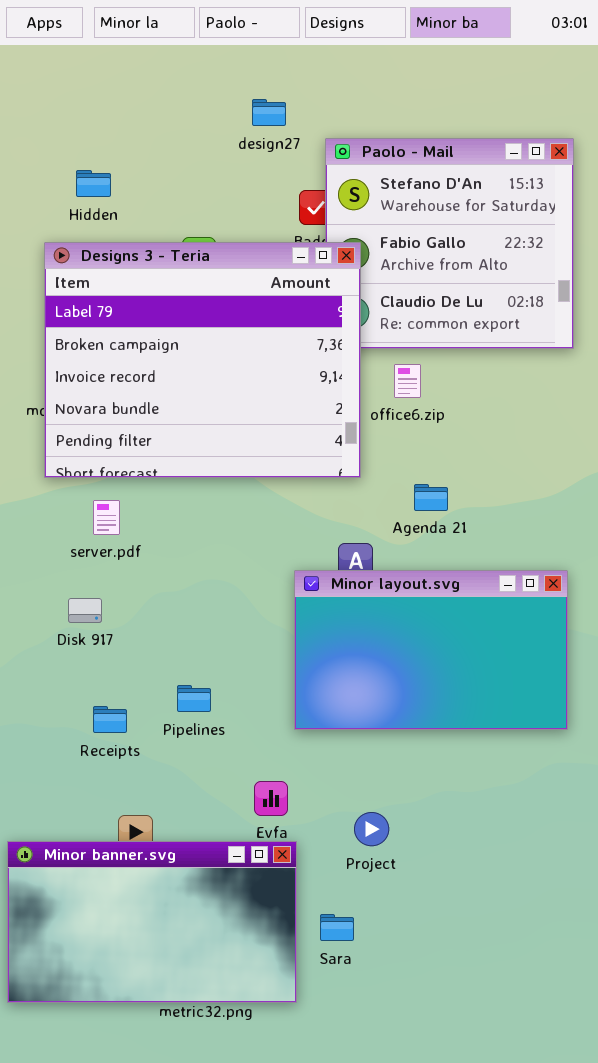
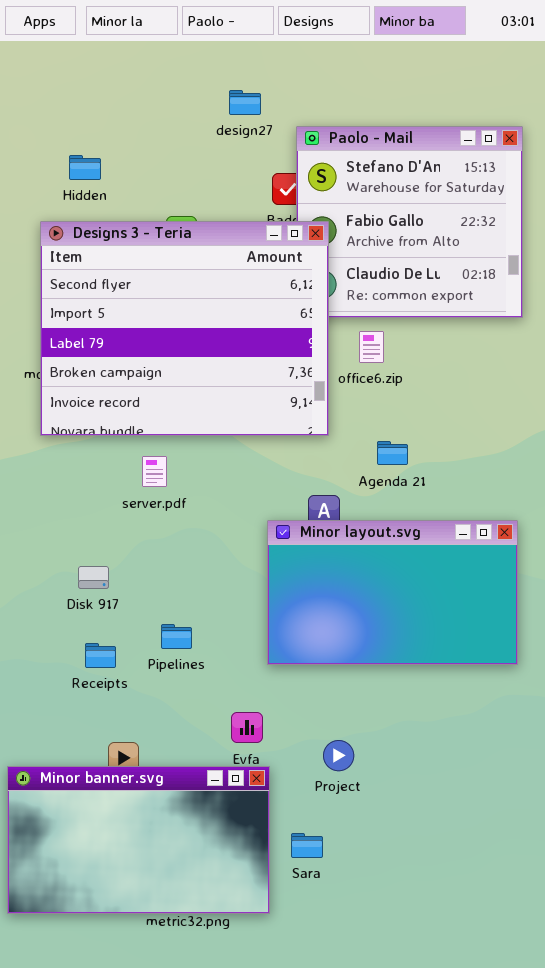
Designs 3 - Teria: [44,242,361,478] -> [40,221,329,436], scrolled up 2 rows
server.pdf: [93,500,120,535] -> [142,456,167,487], moved
Disk 917: [68,598,102,623] -> [78,566,109,589], moved

